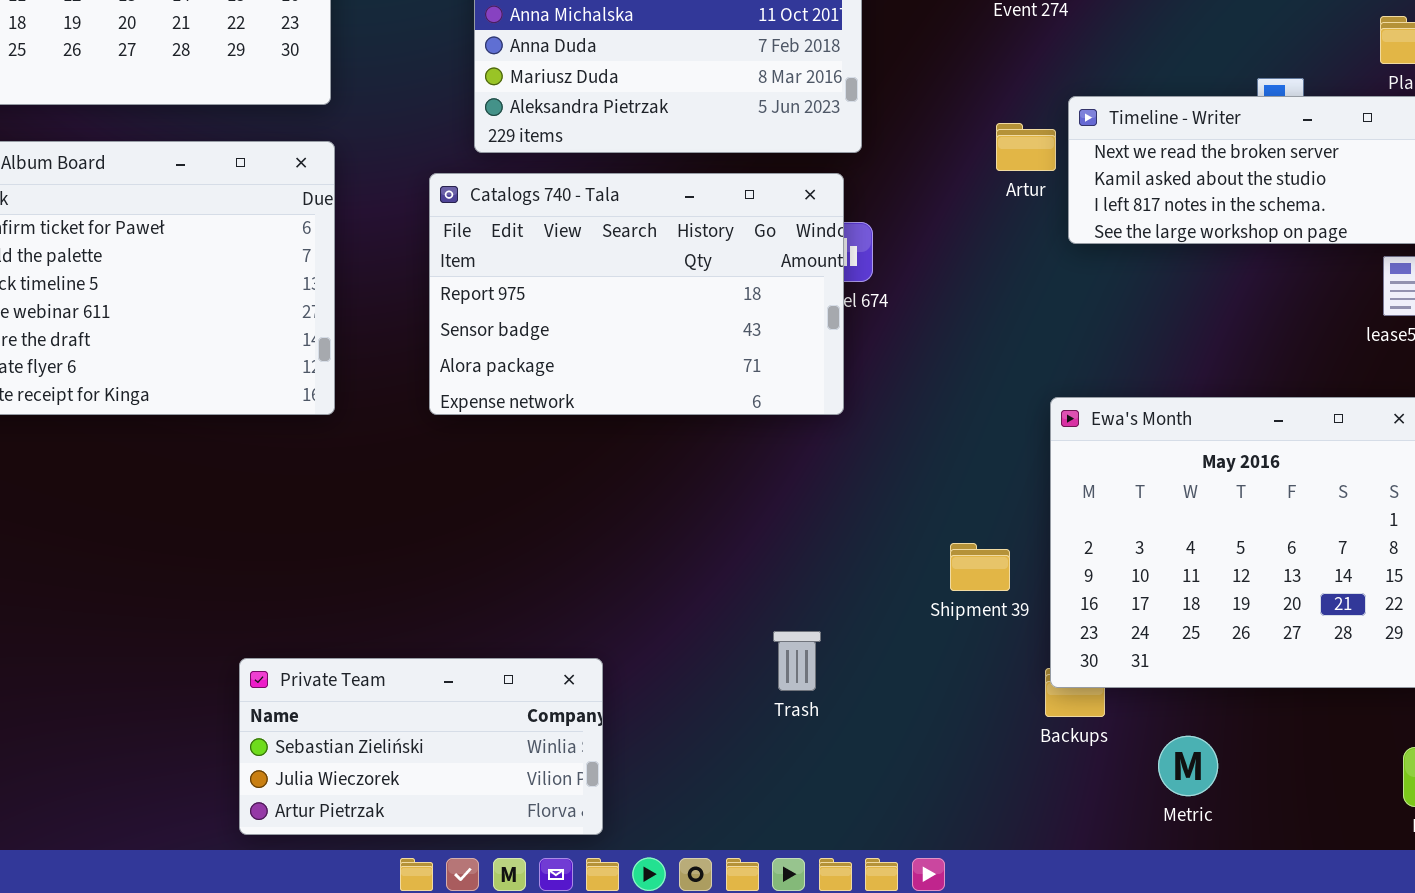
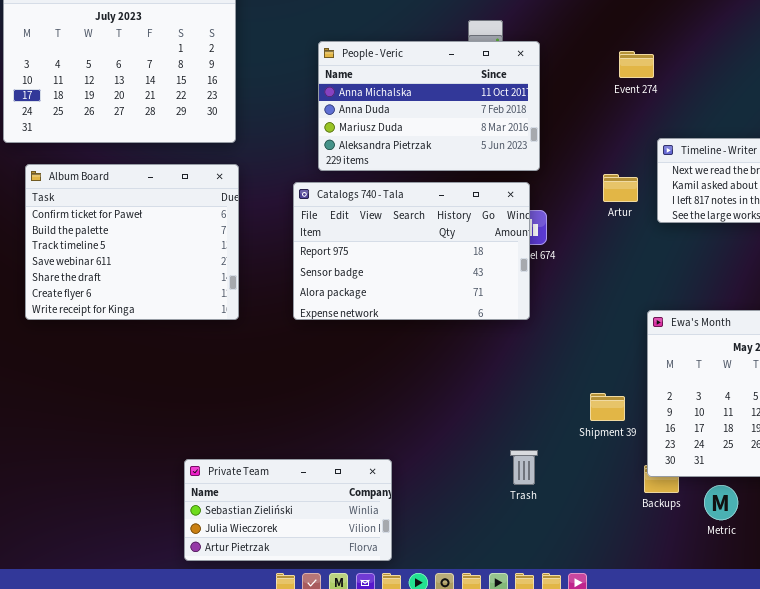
Artur: [996,123,1056,171] -> [603,174,638,202], moved
Trash: [773,631,821,691] -> [510,450,538,485], moved
Metric: [1158,736,1218,796] -> [704,485,738,520], moved

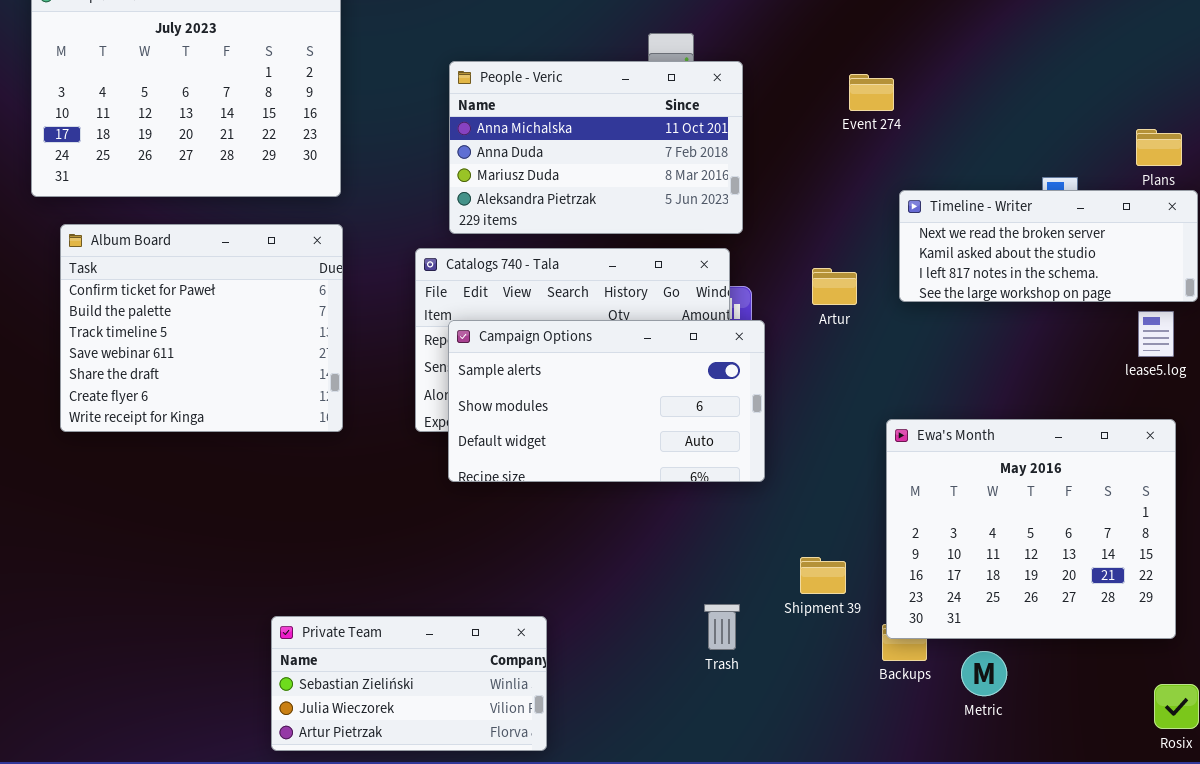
Artur: [603,174,638,202] -> [812,268,857,305], moved
Campaign Options: none -> [448,320,765,482], opened
Shipment 39: [590,393,625,421] -> [800,557,846,594], moved

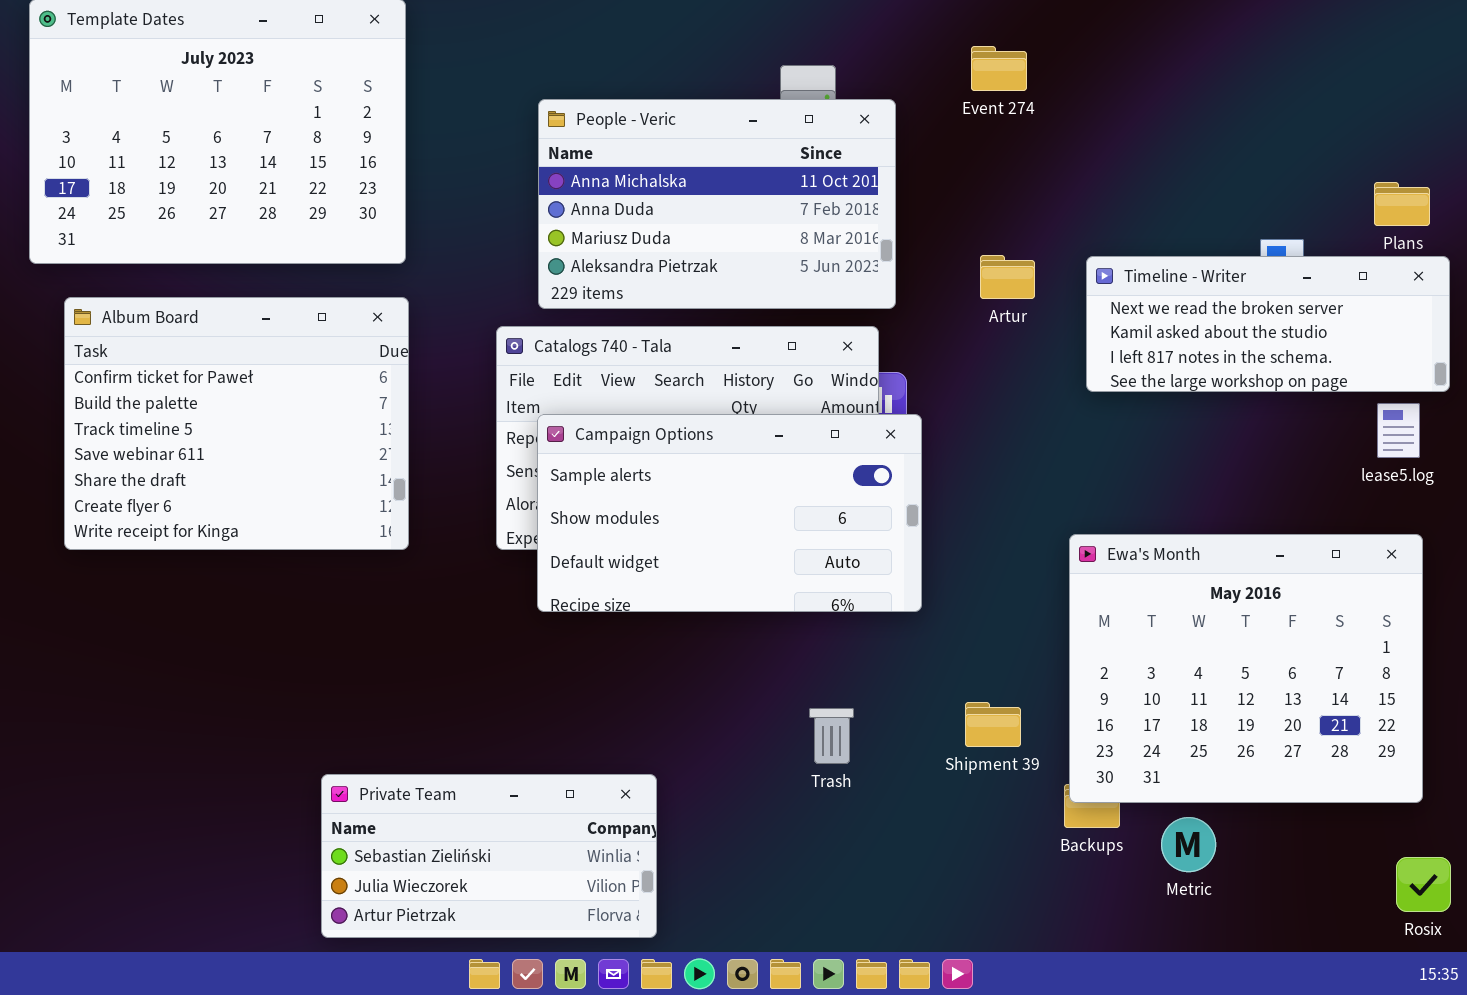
Event 274: [849,74,894,111] -> [971,46,1027,91], moved
Artur: [812,268,857,305] -> [980,255,1035,299], moved
Trash: [704,604,740,650] -> [809,708,854,764], moved

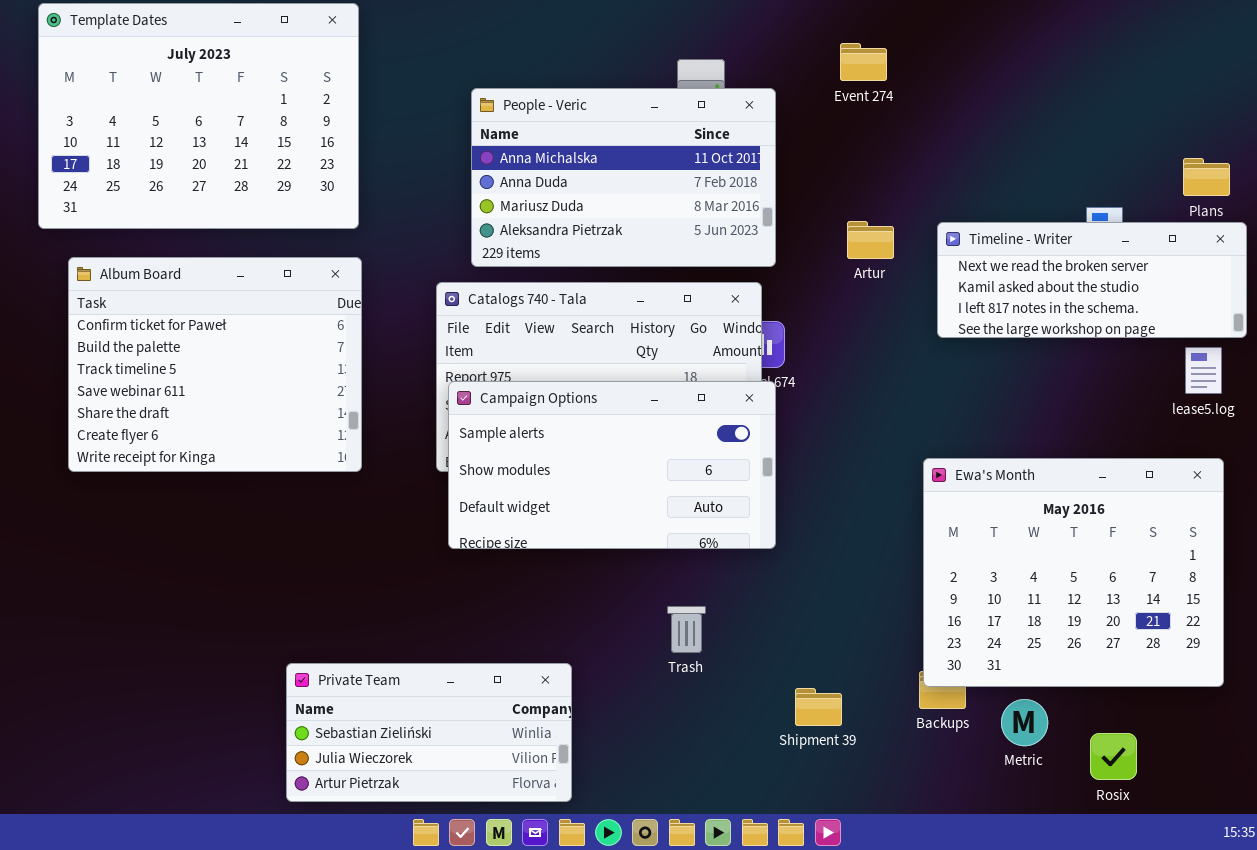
Campaign Options: [537,414,922,612] -> [448,381,776,549], moved
Shipment 39: [965,702,1021,747] -> [795,688,842,726], moved
Trash: [809,708,854,764] -> [667,606,706,653], moved
Rosix: [1396,857,1451,912] -> [1090,733,1137,780], moved

